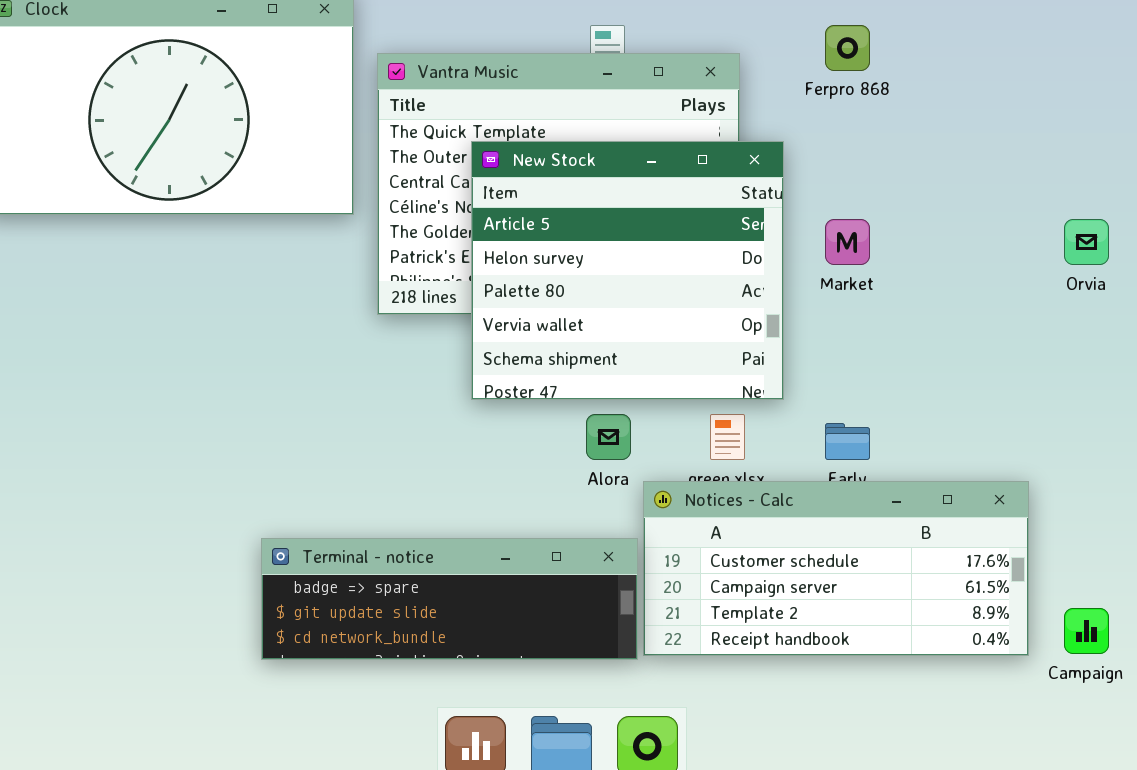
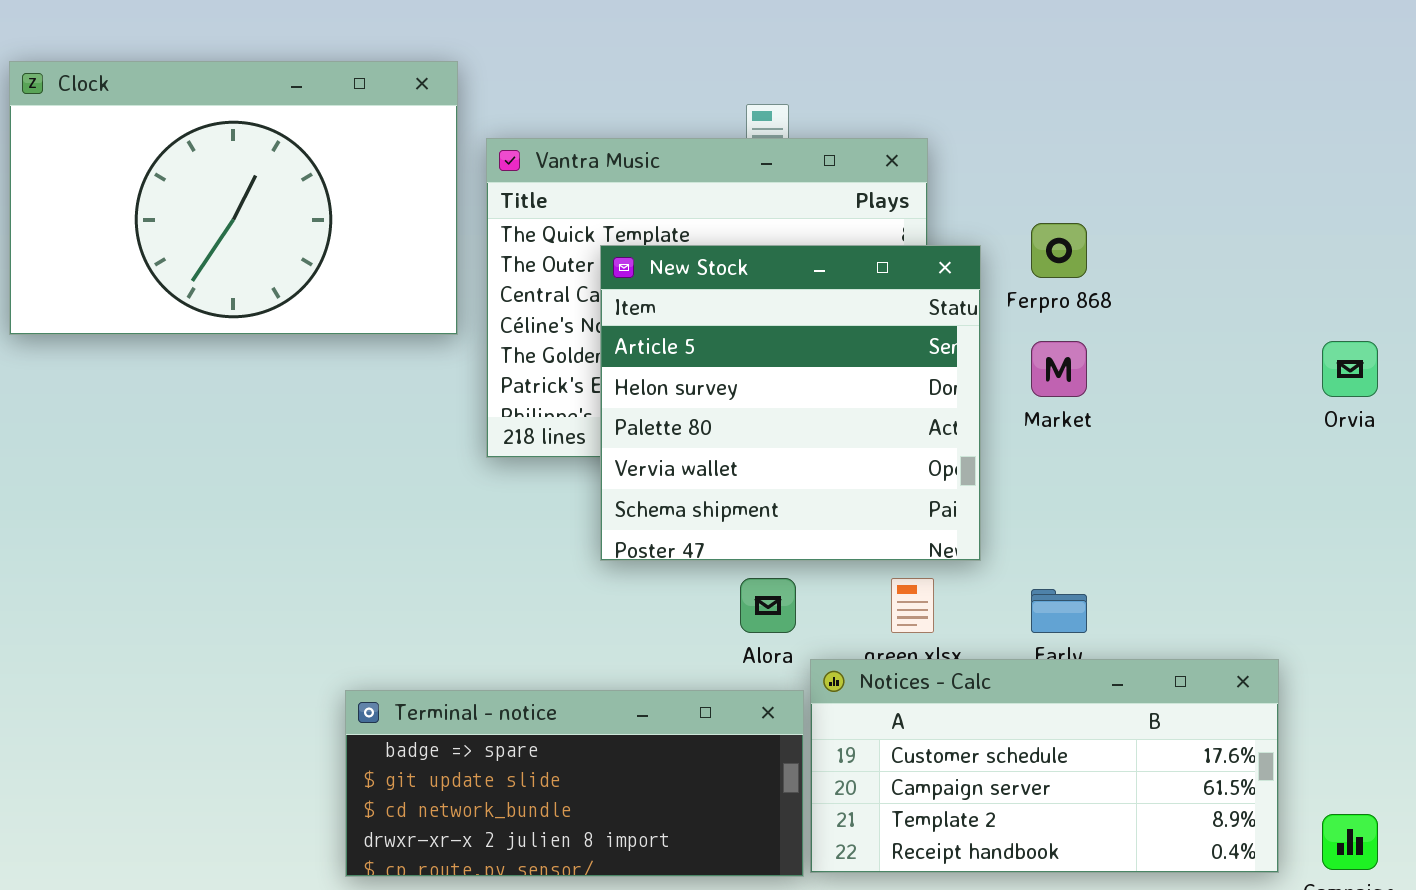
Ferpro 868: [825,25,870,71] -> [1031,223,1087,278], moved
Terminal - notice: [261,538,638,660] -> [345,690,804,877], resized

